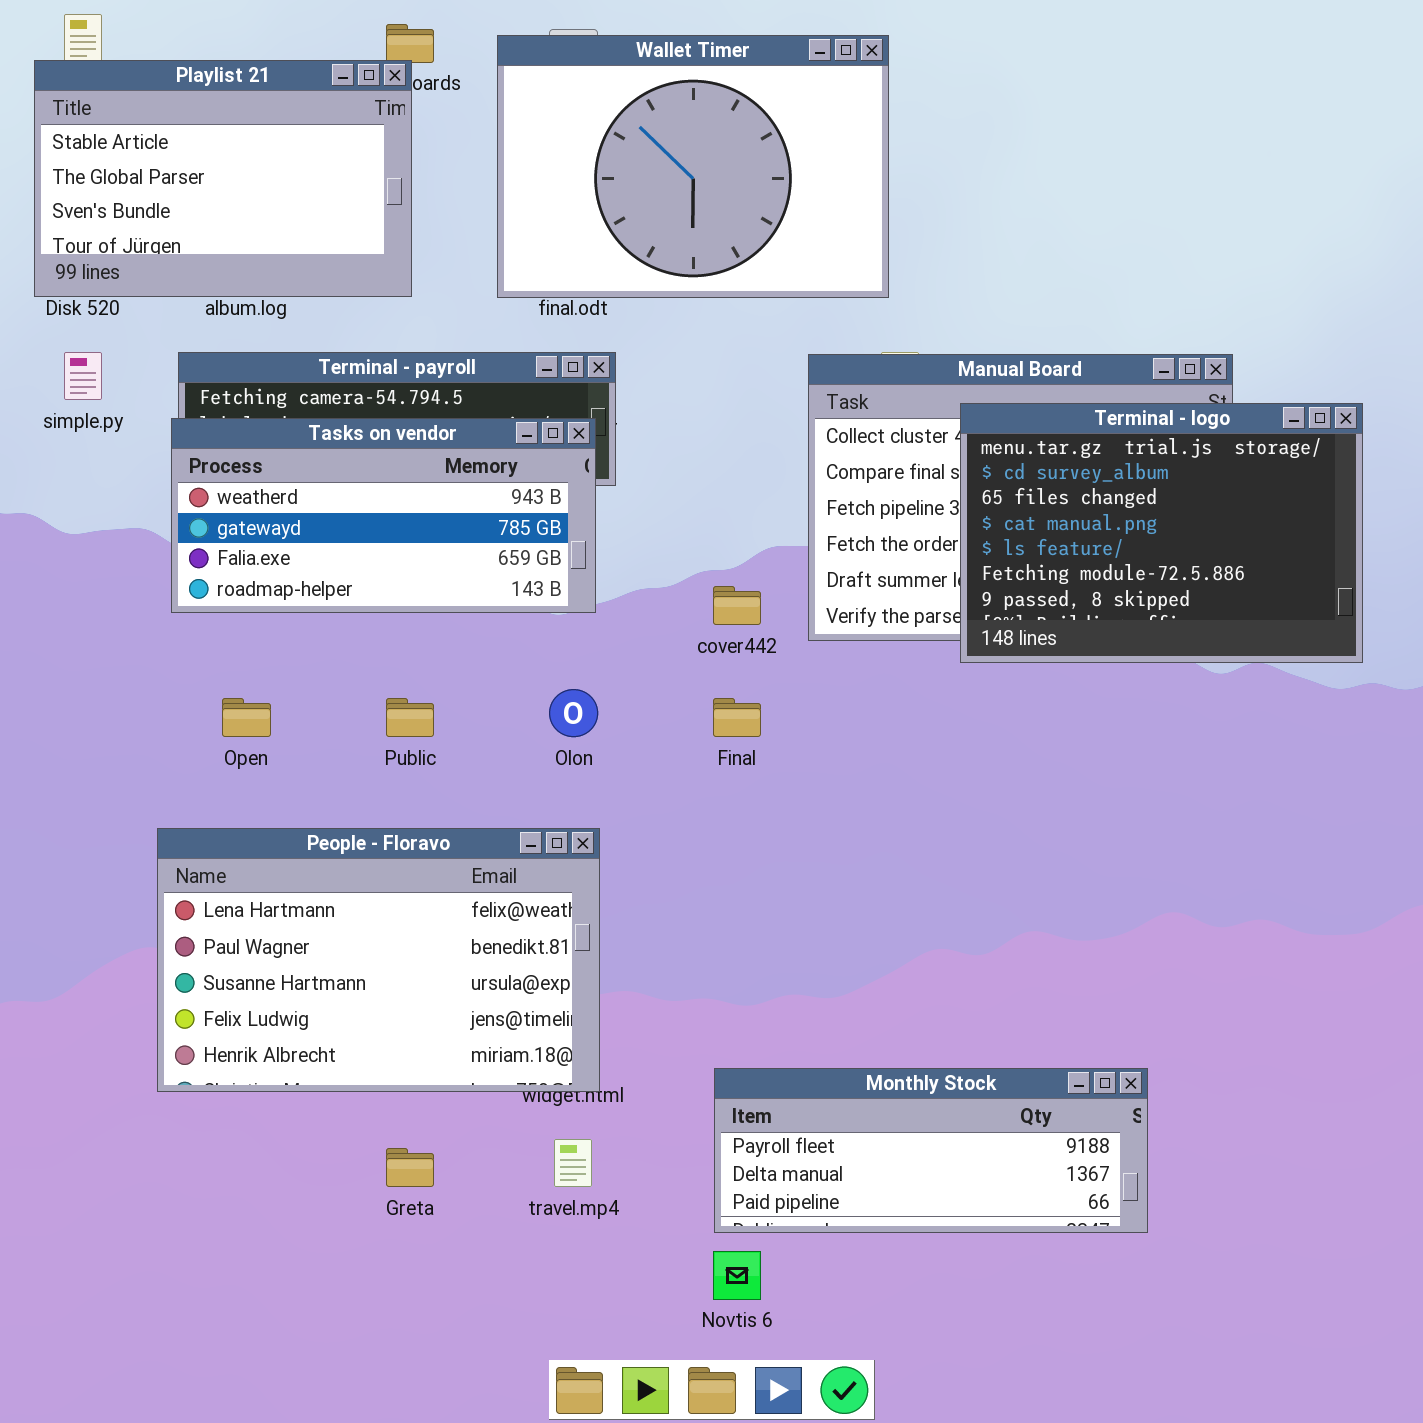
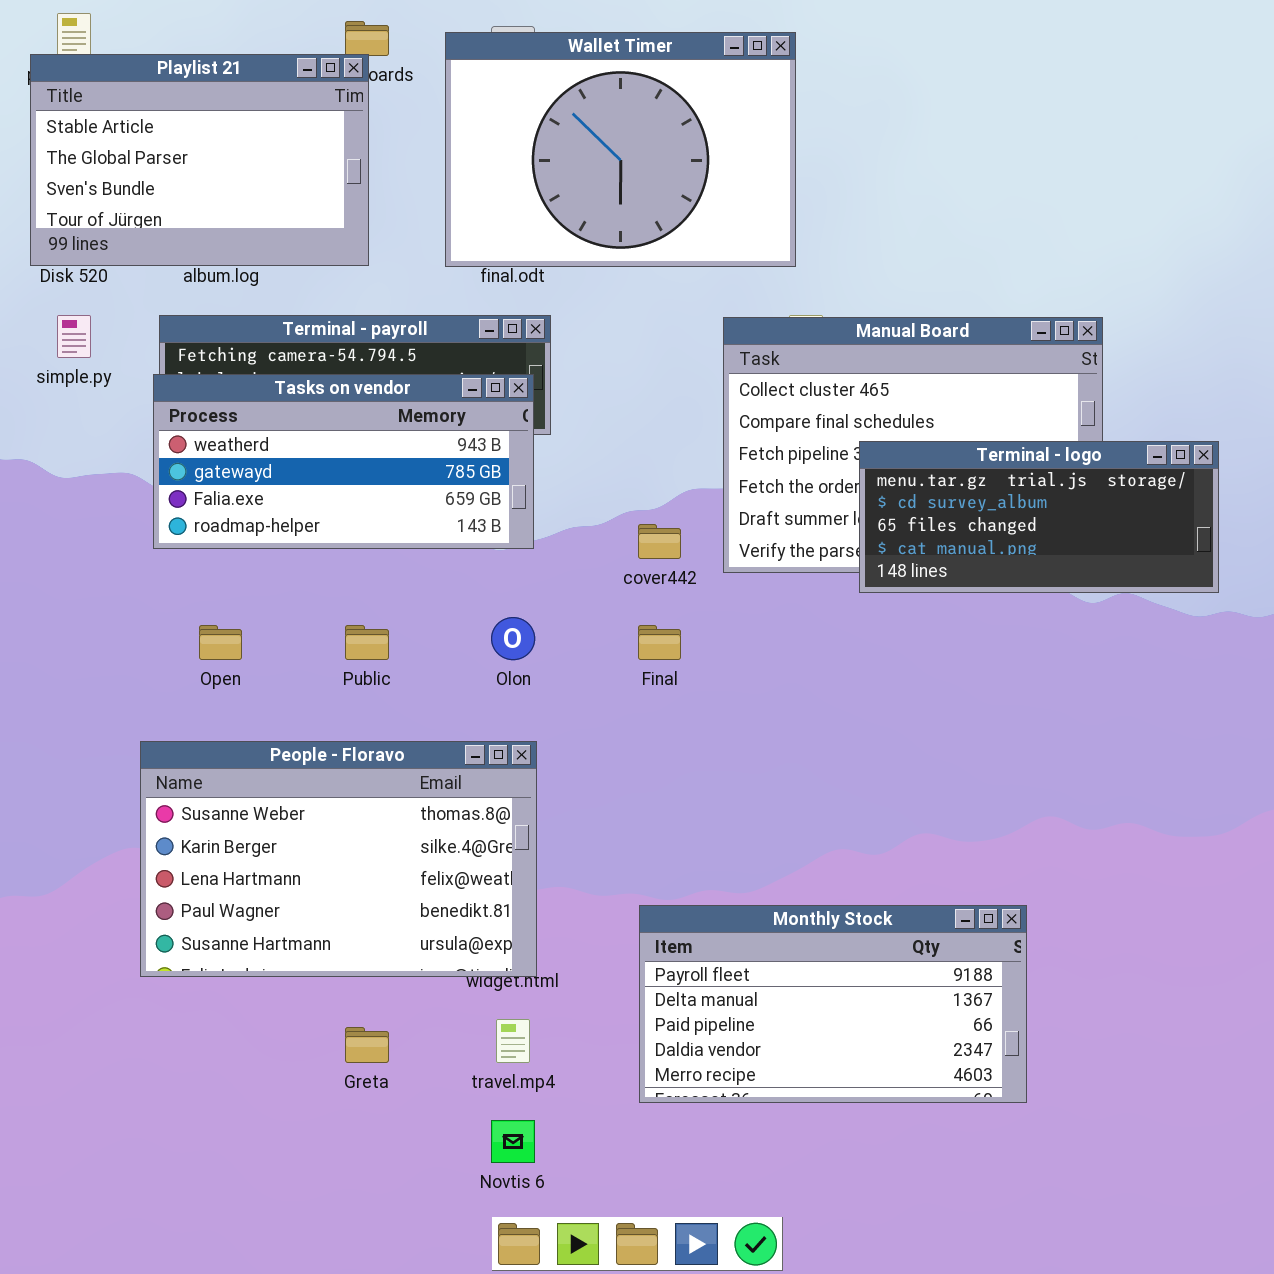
Terminal - logo: [960,403,1363,663] -> [859,441,1219,593], resized
People - Floravo: [157,828,600,1092] -> [140,741,537,977], scrolled up 2 rows
Monthly Stock: [714,1068,1148,1233] -> [639,905,1027,1103], resized
Novtis 6: [713,1251,761,1300] -> [491,1120,535,1163], moved

